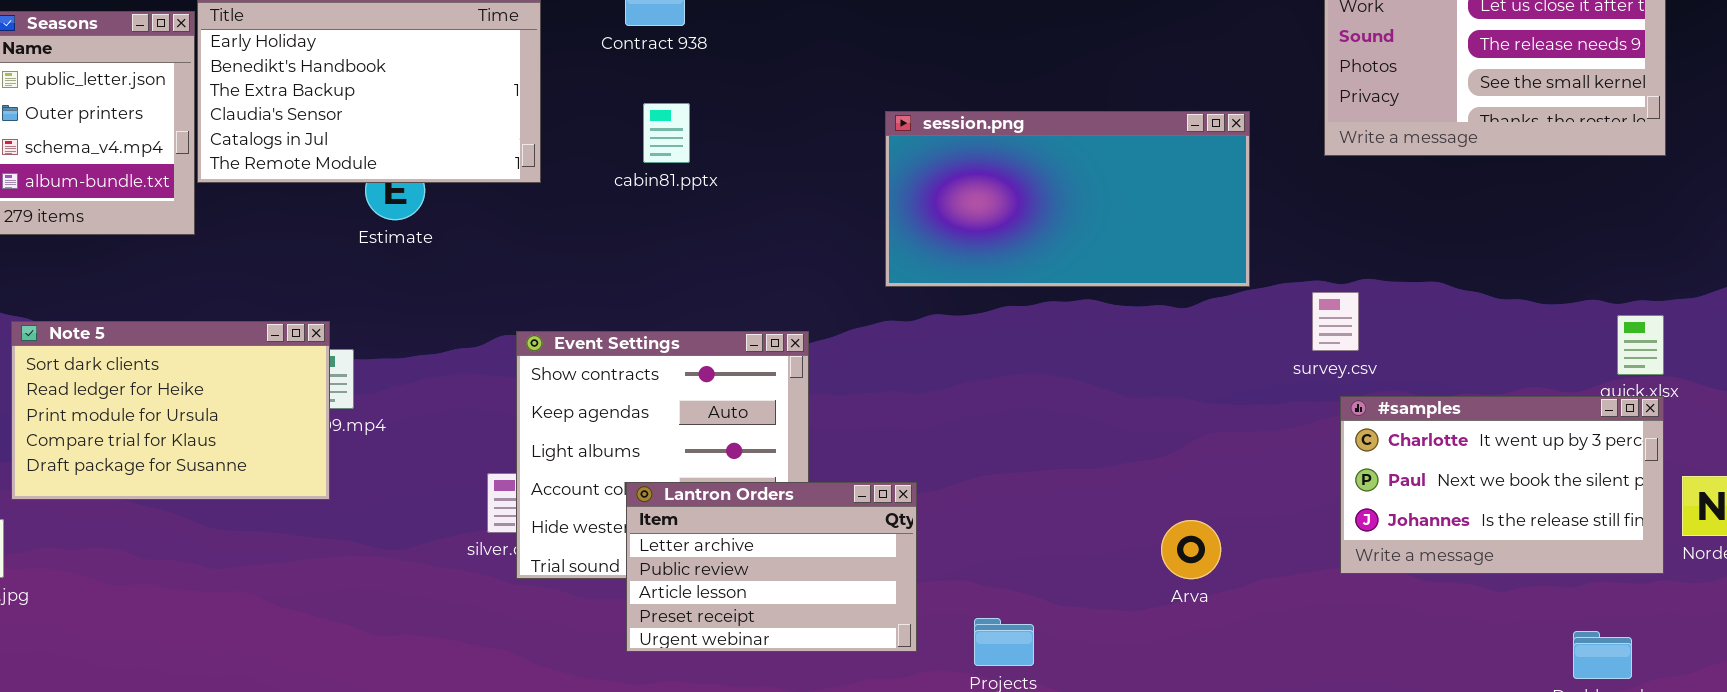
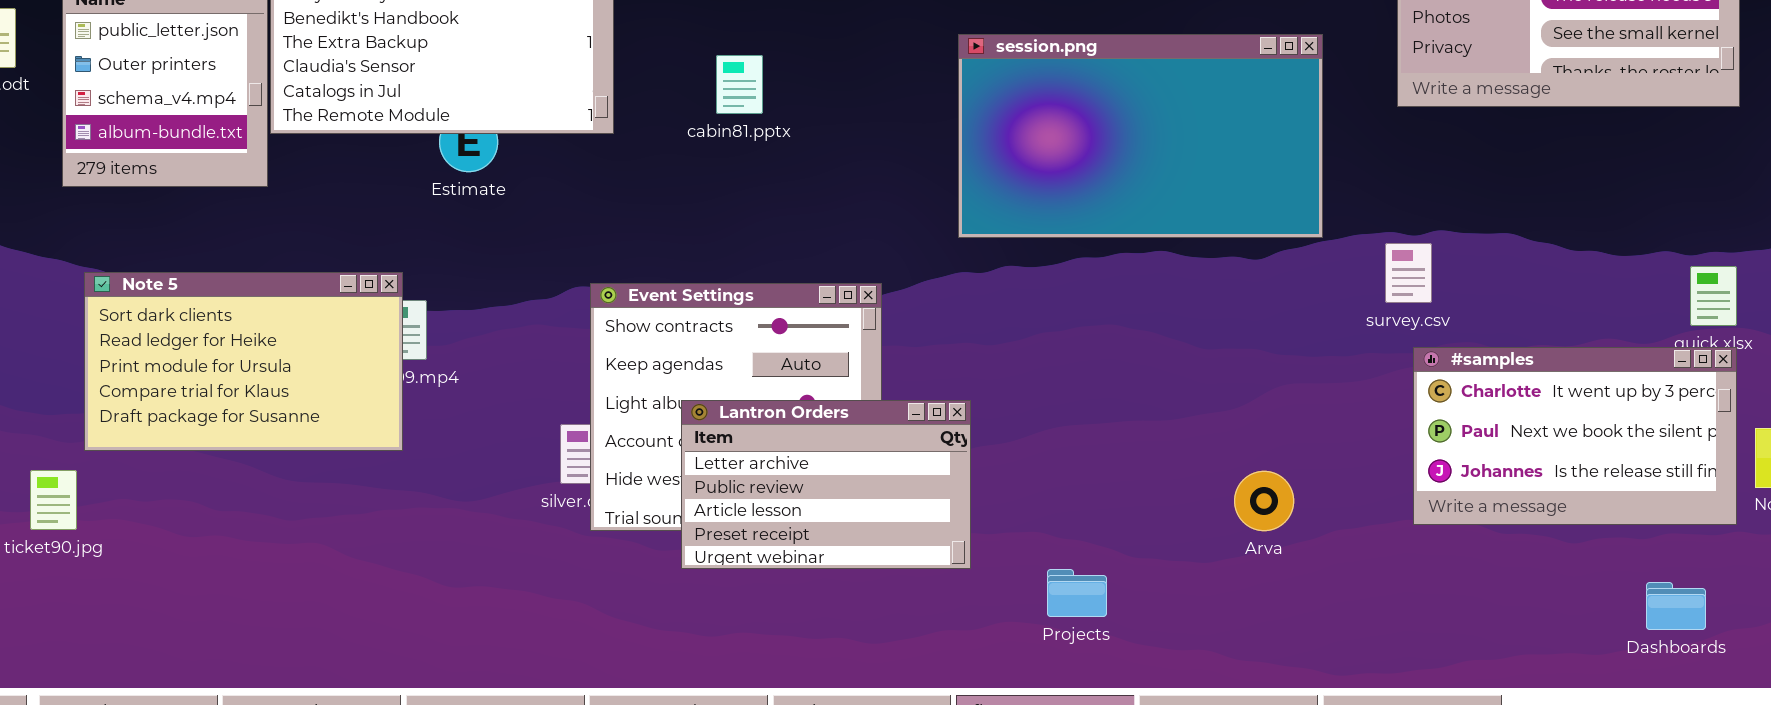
session.png: [885,111,1250,287] -> [958,34,1323,238], resized
Lantron Orders: [626,482,917,652] -> [681,400,971,569], moved

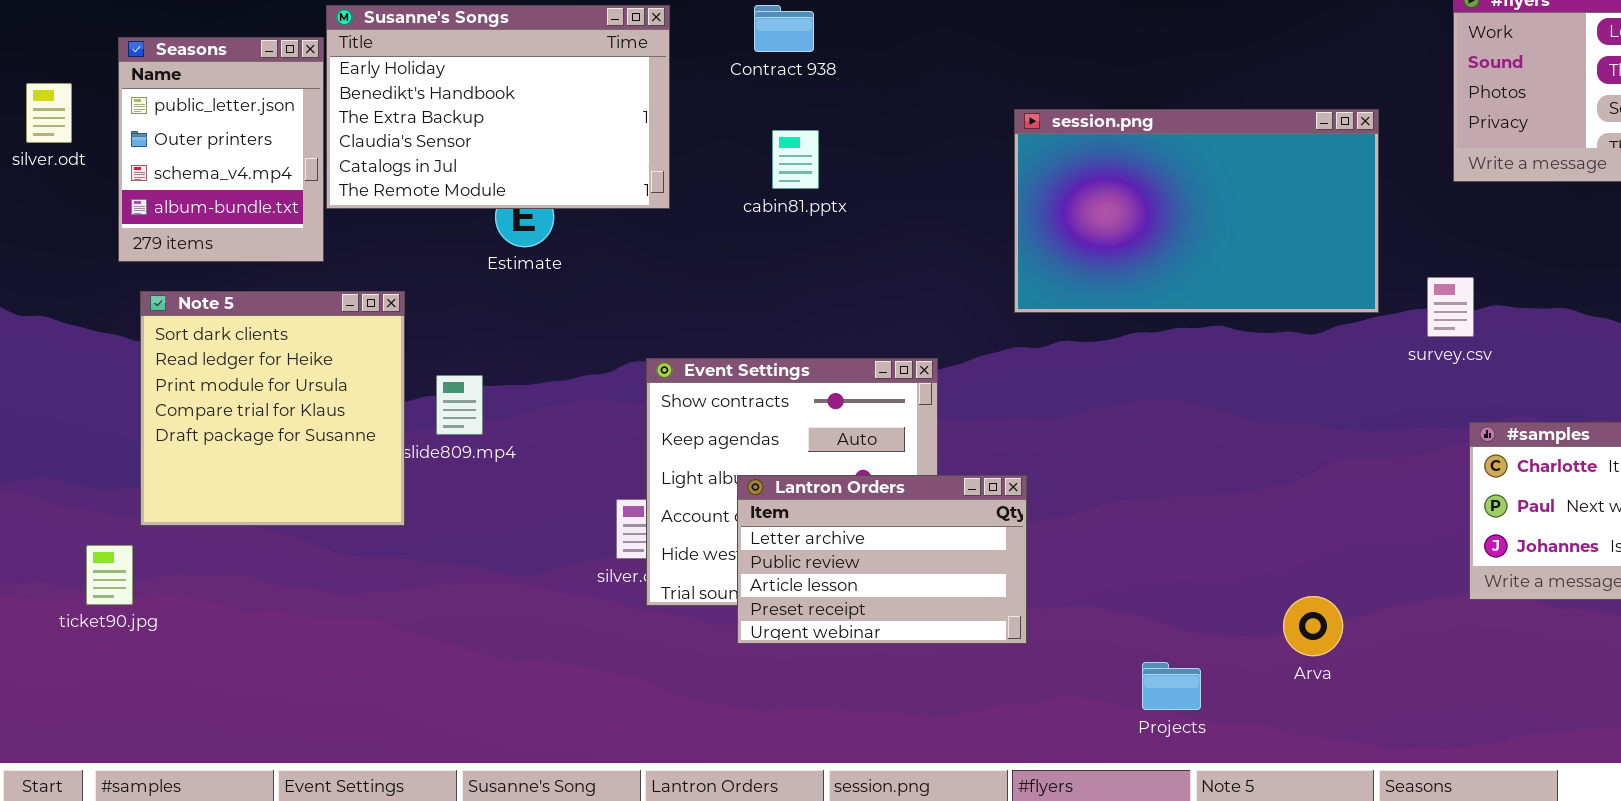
survey.csv: [1385,243,1432,303] -> [1427,277,1474,337], moved
Note 5: [84,272,403,451] -> [140,291,405,526], resized
Arva: [1234,471,1294,531] -> [1283,596,1343,656], moved
Projects: [1047,569,1107,617] -> [1142,662,1201,710], moved

